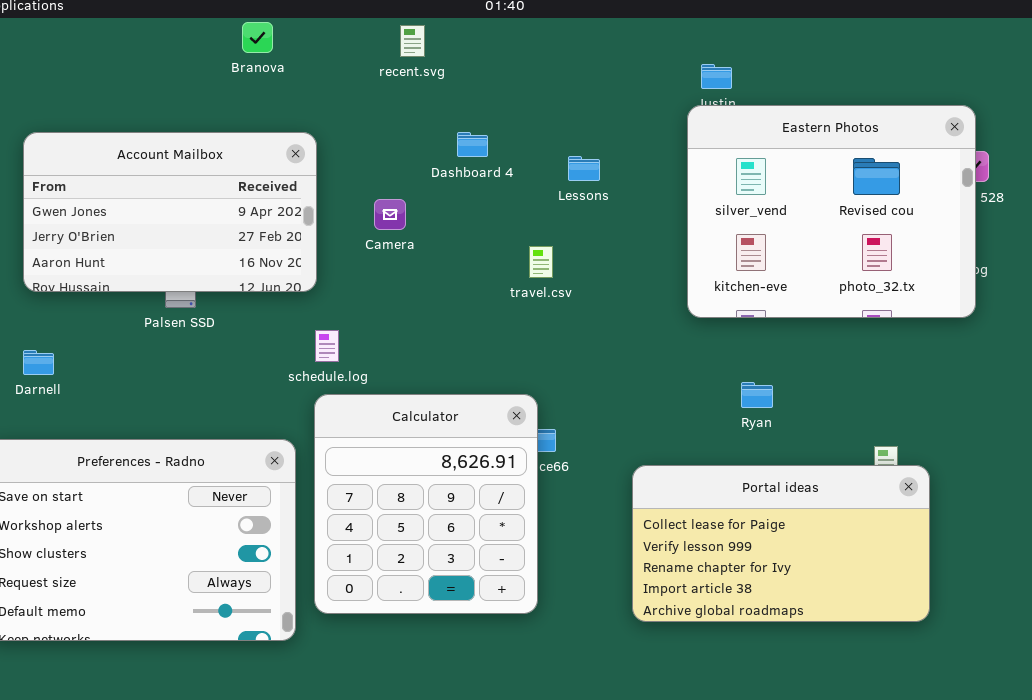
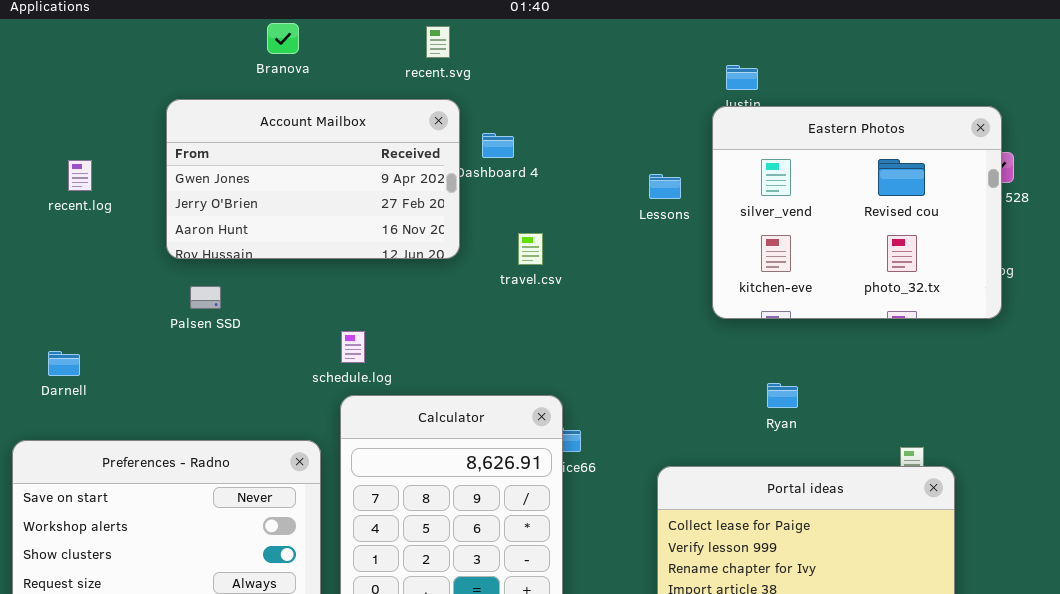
Account Mailbox: [23,132,317,292] -> [166,99,460,259], moved
Lessons: [568,156,600,181] -> [649,174,681,199], moved
travel.csv: [529,246,553,278] -> [518,233,543,265], moved

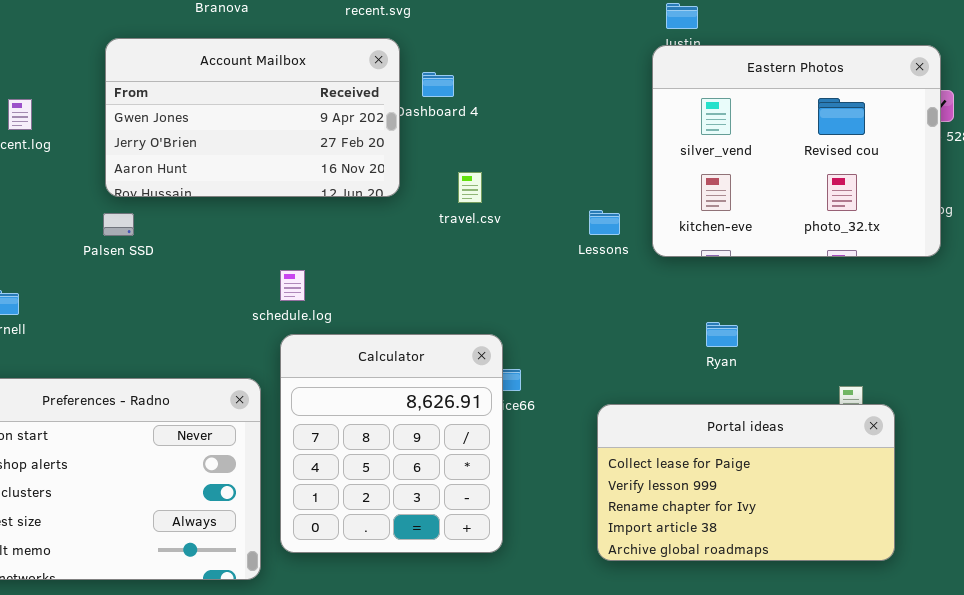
Lessons: [649,174,681,199] -> [589,210,620,235], moved
Palsen SSD: [190,286,221,309] -> [103,213,134,236], moved

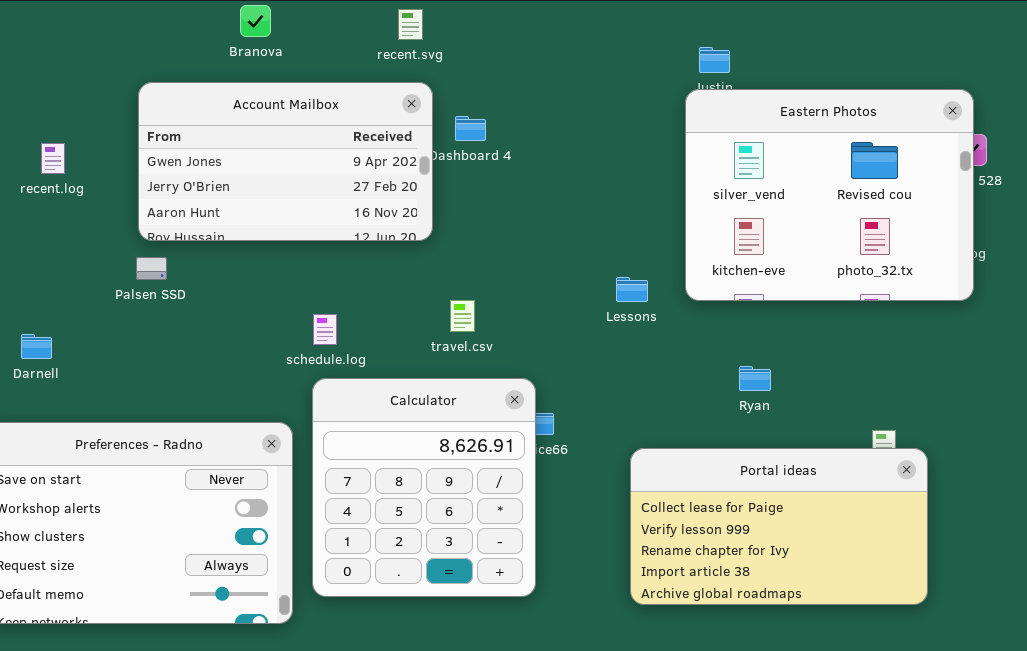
travel.csv: [458,172,482,203] -> [450,300,475,332], moved
Lessons: [589,210,620,235] -> [616,277,648,302], moved

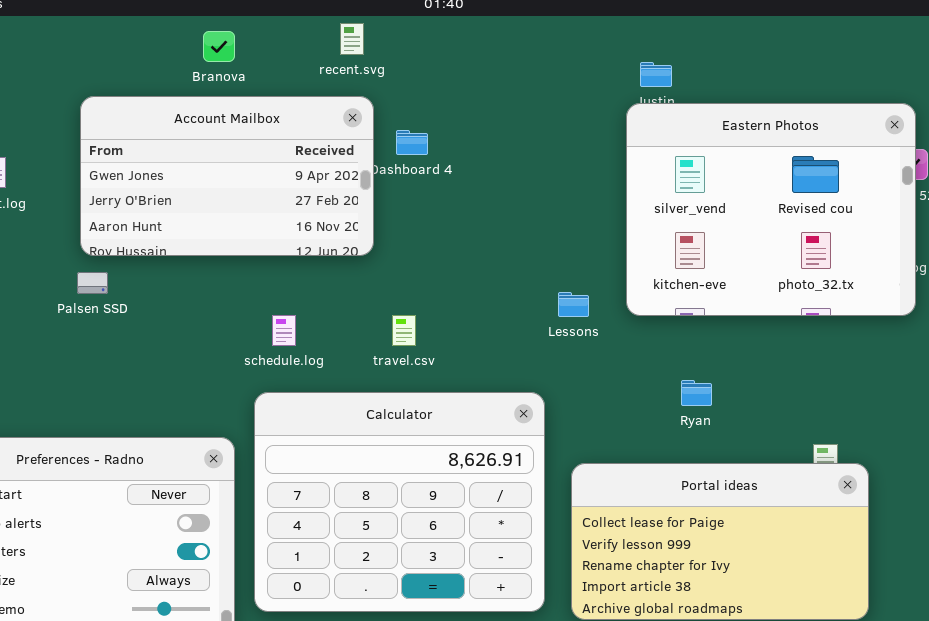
Branova: [240,5,271,37] -> [203,31,235,62], moved
schedule.log: [313,314,337,345] -> [272,315,296,346], moved
Calculator: [312,378,536,597] -> [254,392,545,612], resized

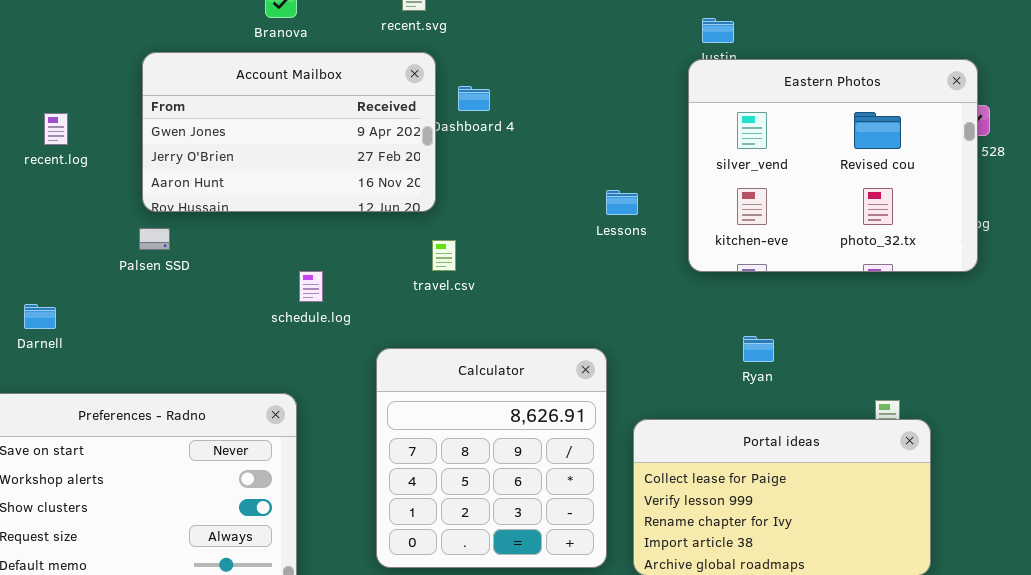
Lessons: [558,292,589,317] -> [606,190,638,215], moved
schedule.log: [272,315,296,346] -> [299,271,323,302], moved
travel.csv: [392,315,416,346] -> [432,240,456,271], moved
Calculator: [254,392,545,612] -> [376,348,607,568], resized

